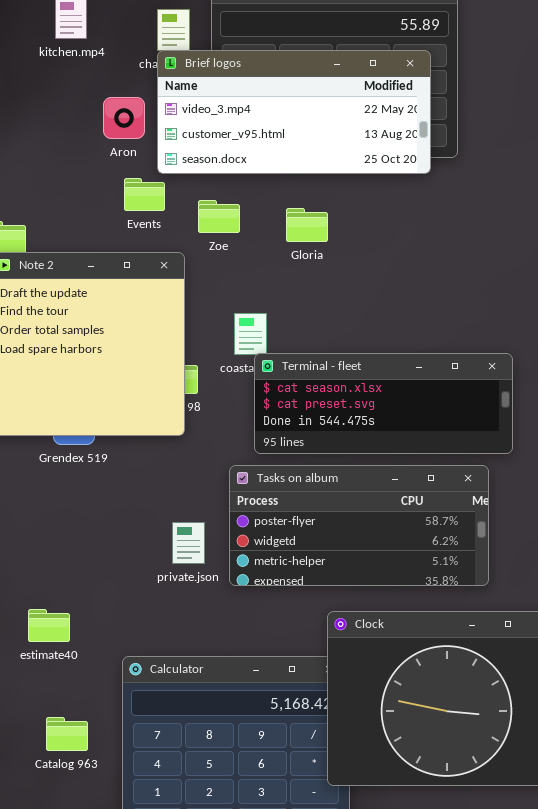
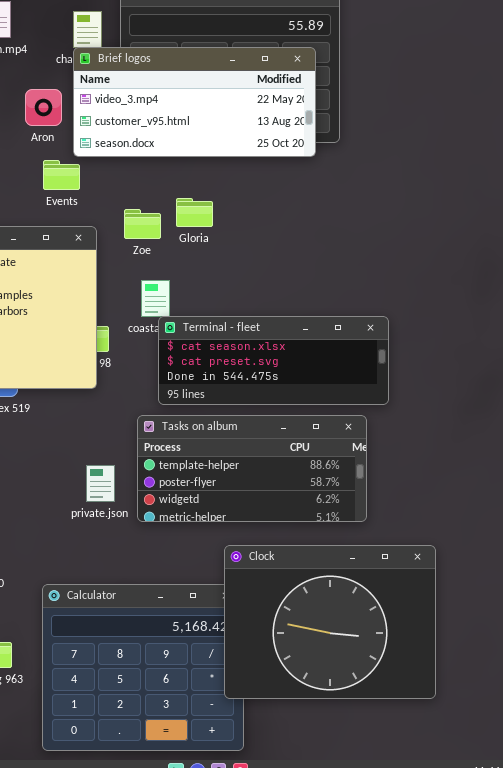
Zoe: [198,200,240,233] -> [124,209,161,239], moved
Gloria: [286,208,328,242] -> [176,198,213,227], moved
Tasks on album: [229,465,489,586] -> [137,415,367,522], scrolled up 1 row

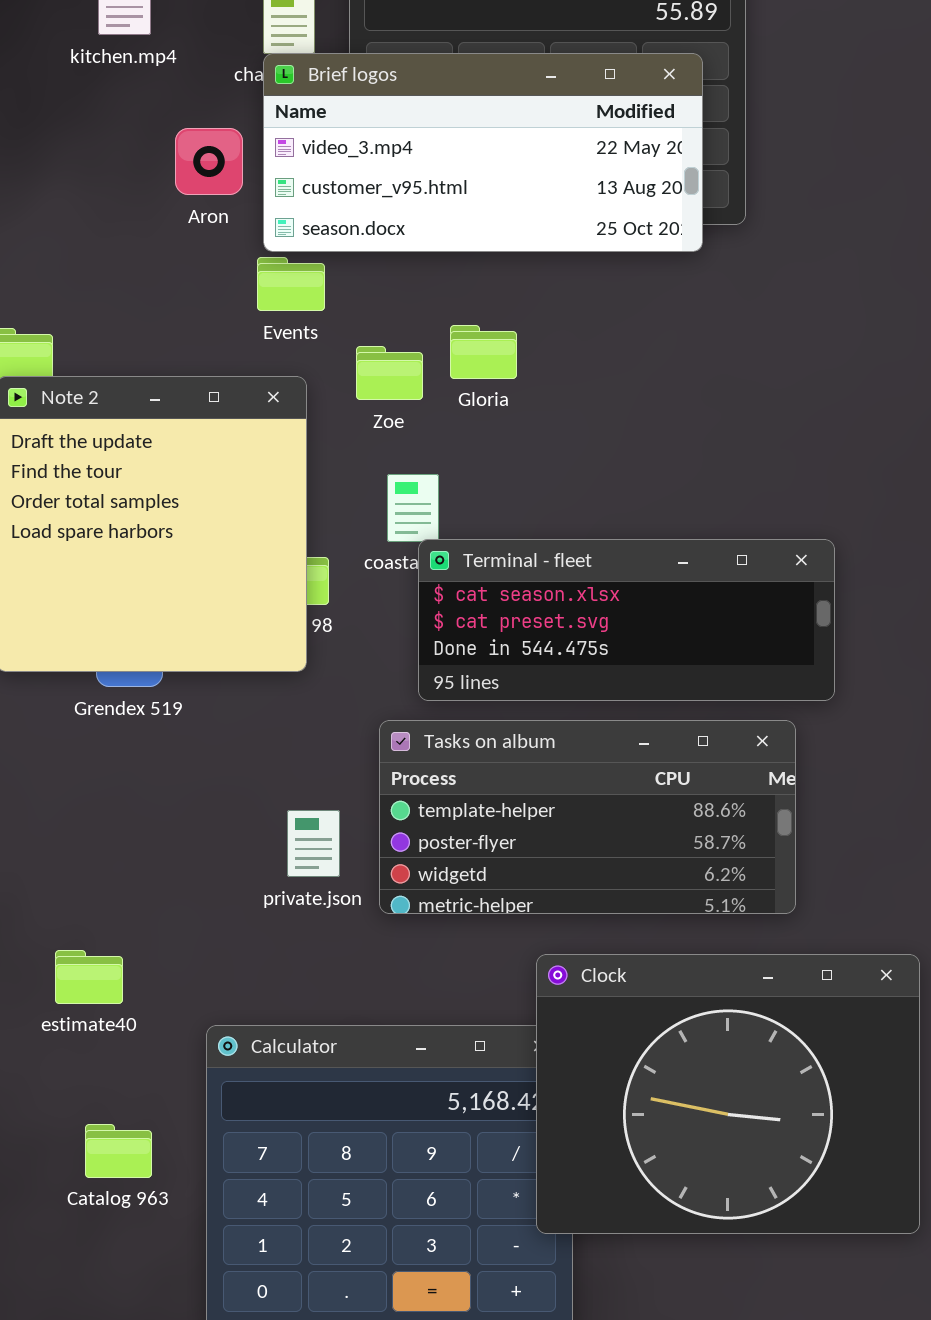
Events: [43,160,80,190] -> [257,257,325,311], moved

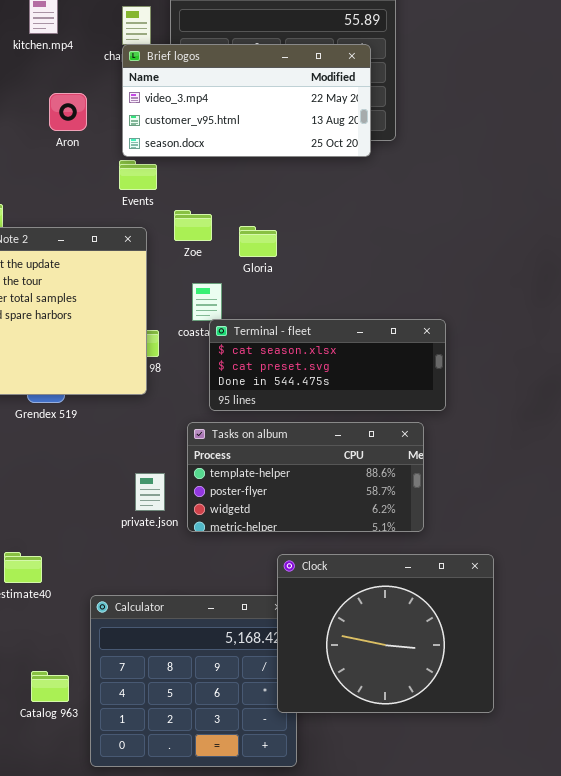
Aron: [175,128,243,195] -> [49,93,87,131], moved
Gloria: [450,325,517,379] -> [239,226,277,257], moved
Catalog 963: [85,1124,152,1178] -> [31,671,69,702], moved

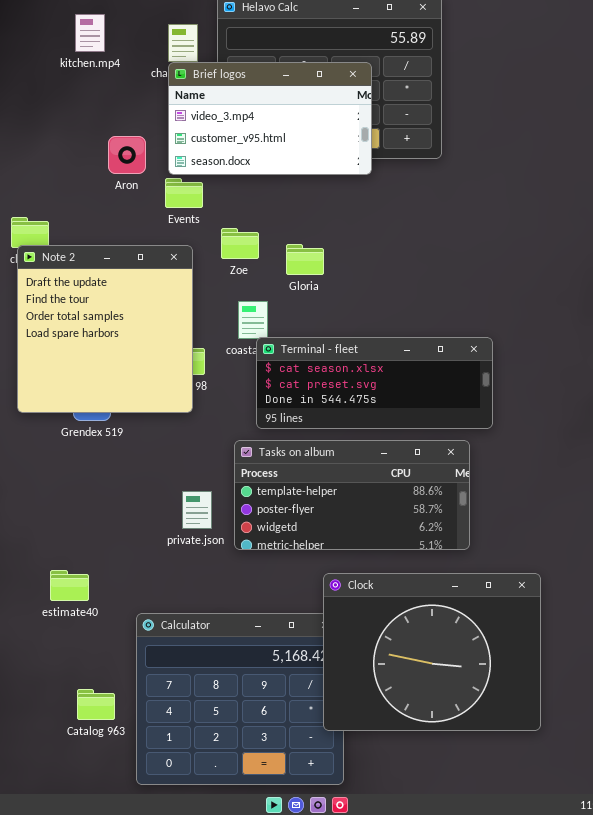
Brief logos: [122,44,371,157] -> [168,62,372,175], resized
Aron: [49,93,87,131] -> [108,136,146,174], moved

